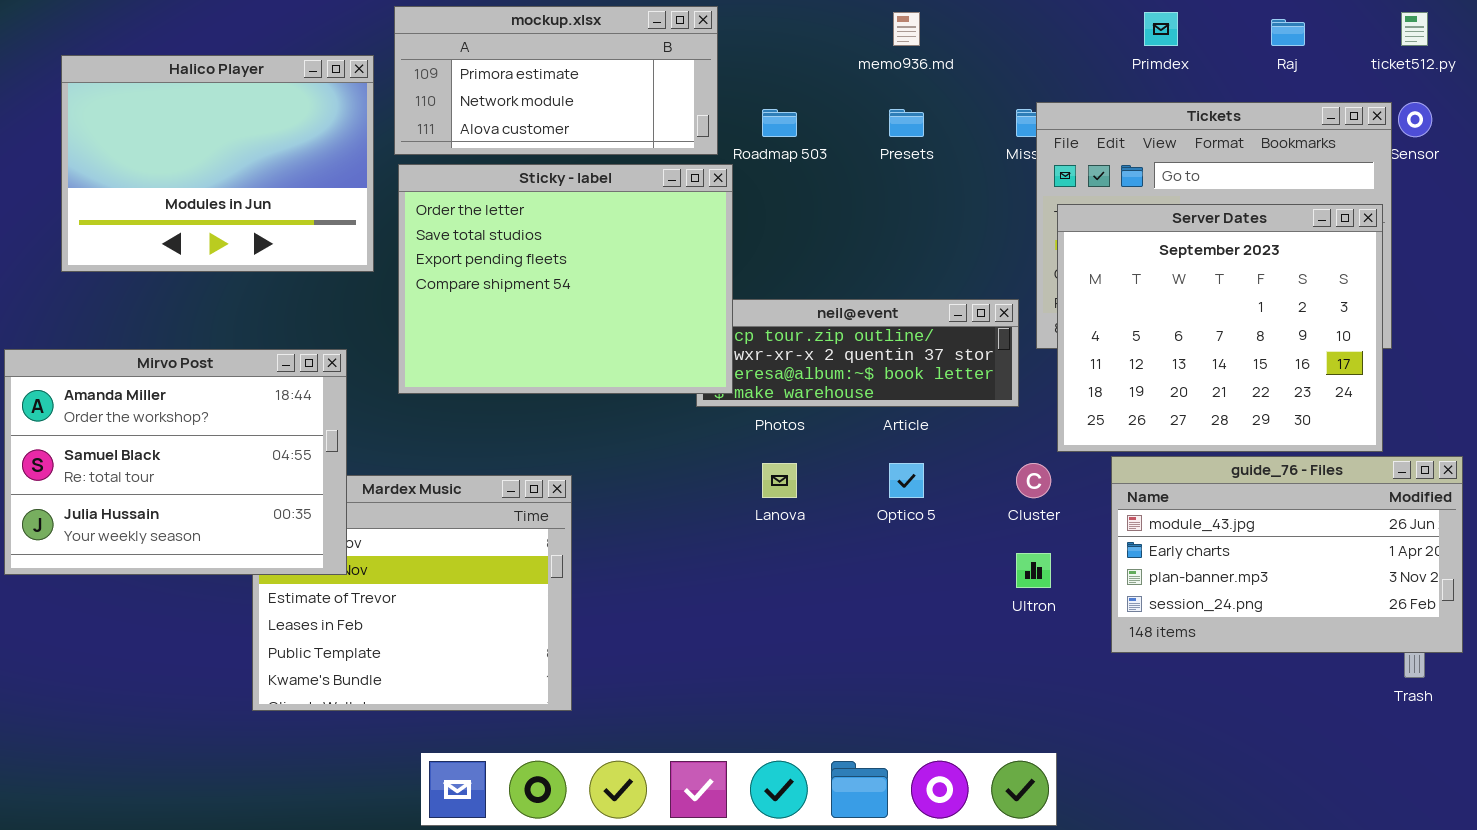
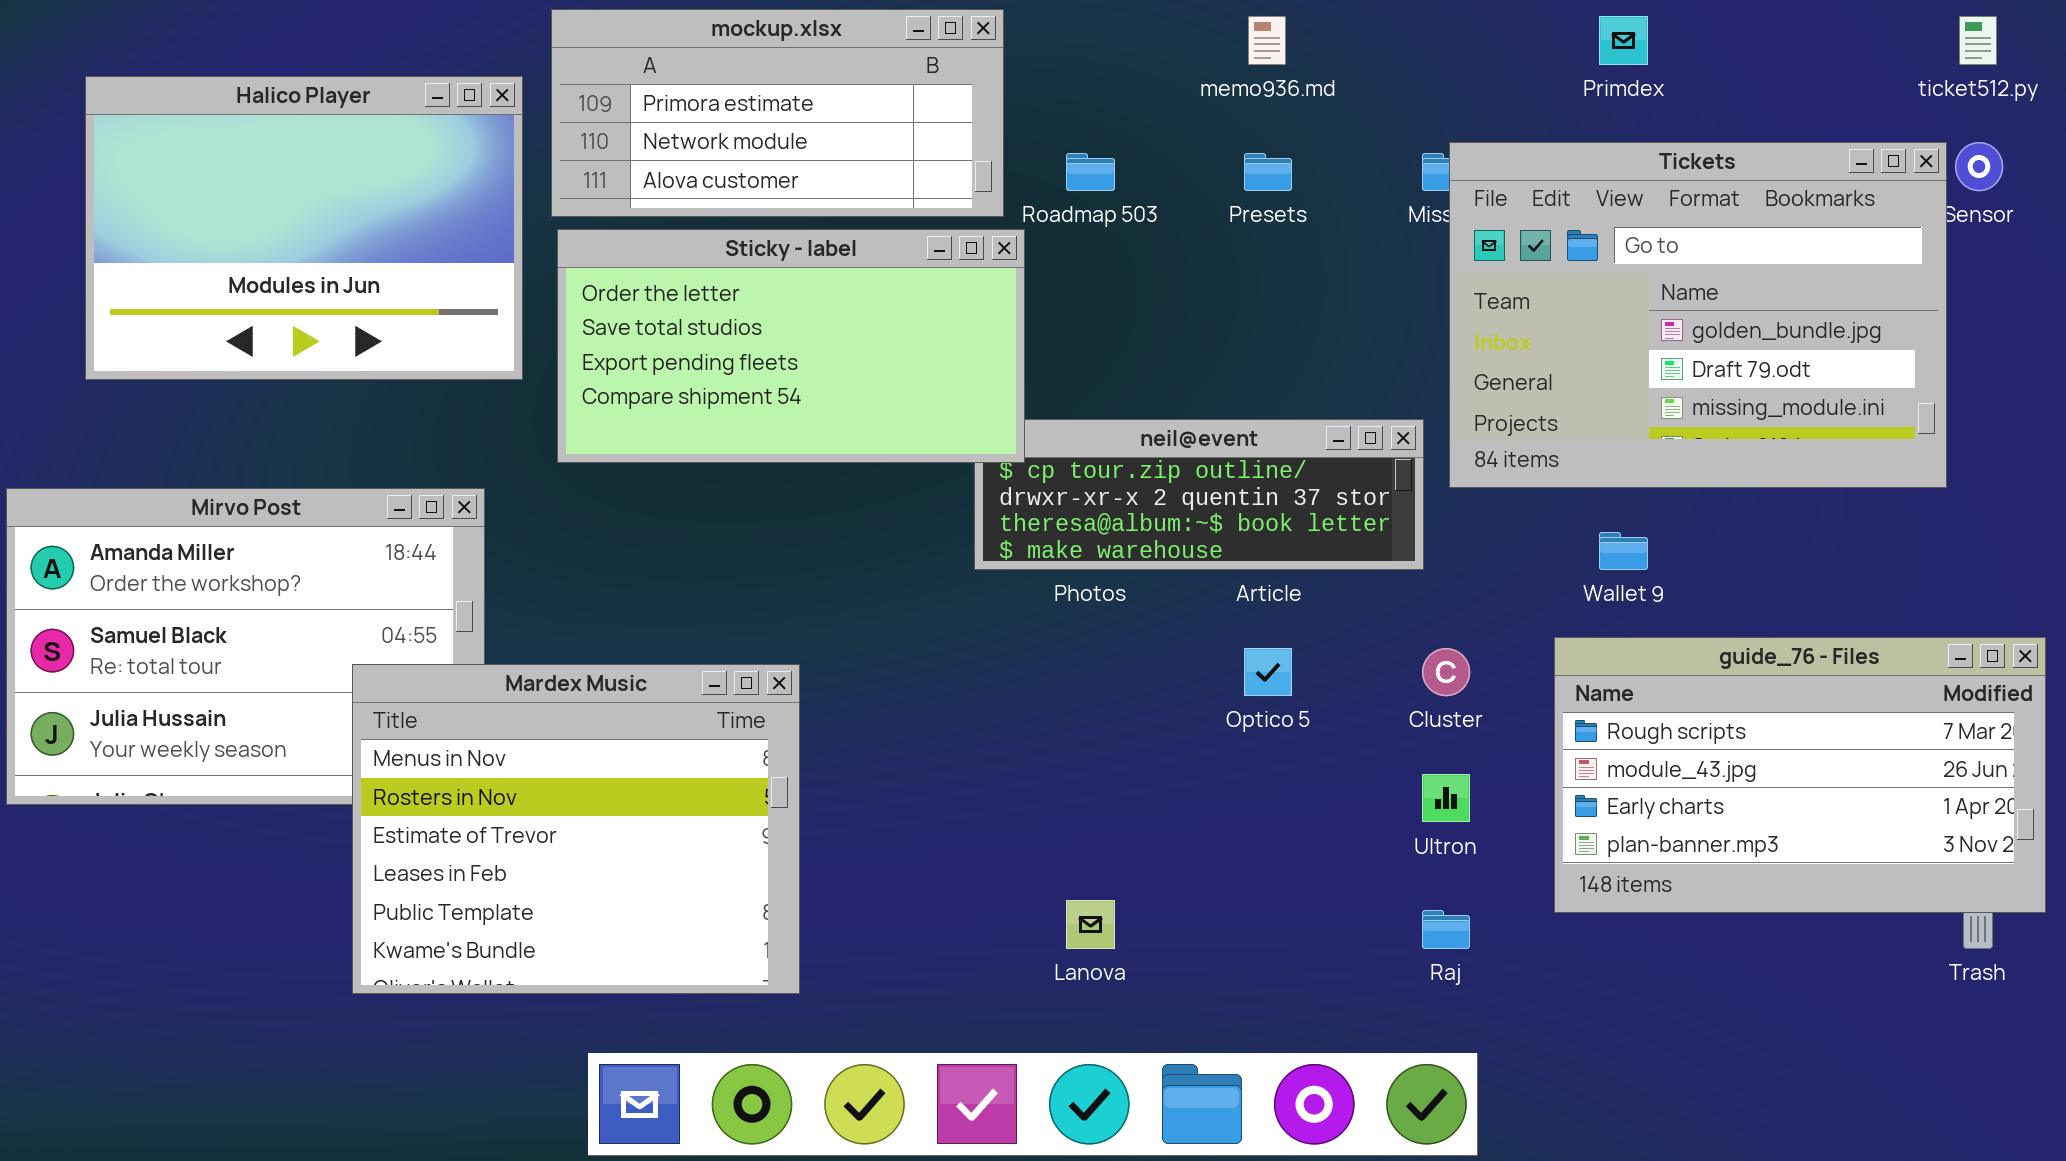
Raj: [1271,19,1305,46] -> [1422,910,1470,949], moved
Sticky - label: [398,164,733,394] -> [557,229,1025,463], resized
Server Dates: [1057,204,1383,452] -> none, closed
guide_76 - Files: [1111,456,1463,653] -> [1554,637,2046,913], scrolled up 1 row
Lanova: [762,463,797,498] -> [1066,900,1115,949], moved
Mardex Music: [252,475,572,711] -> [352,664,800,994], raised

